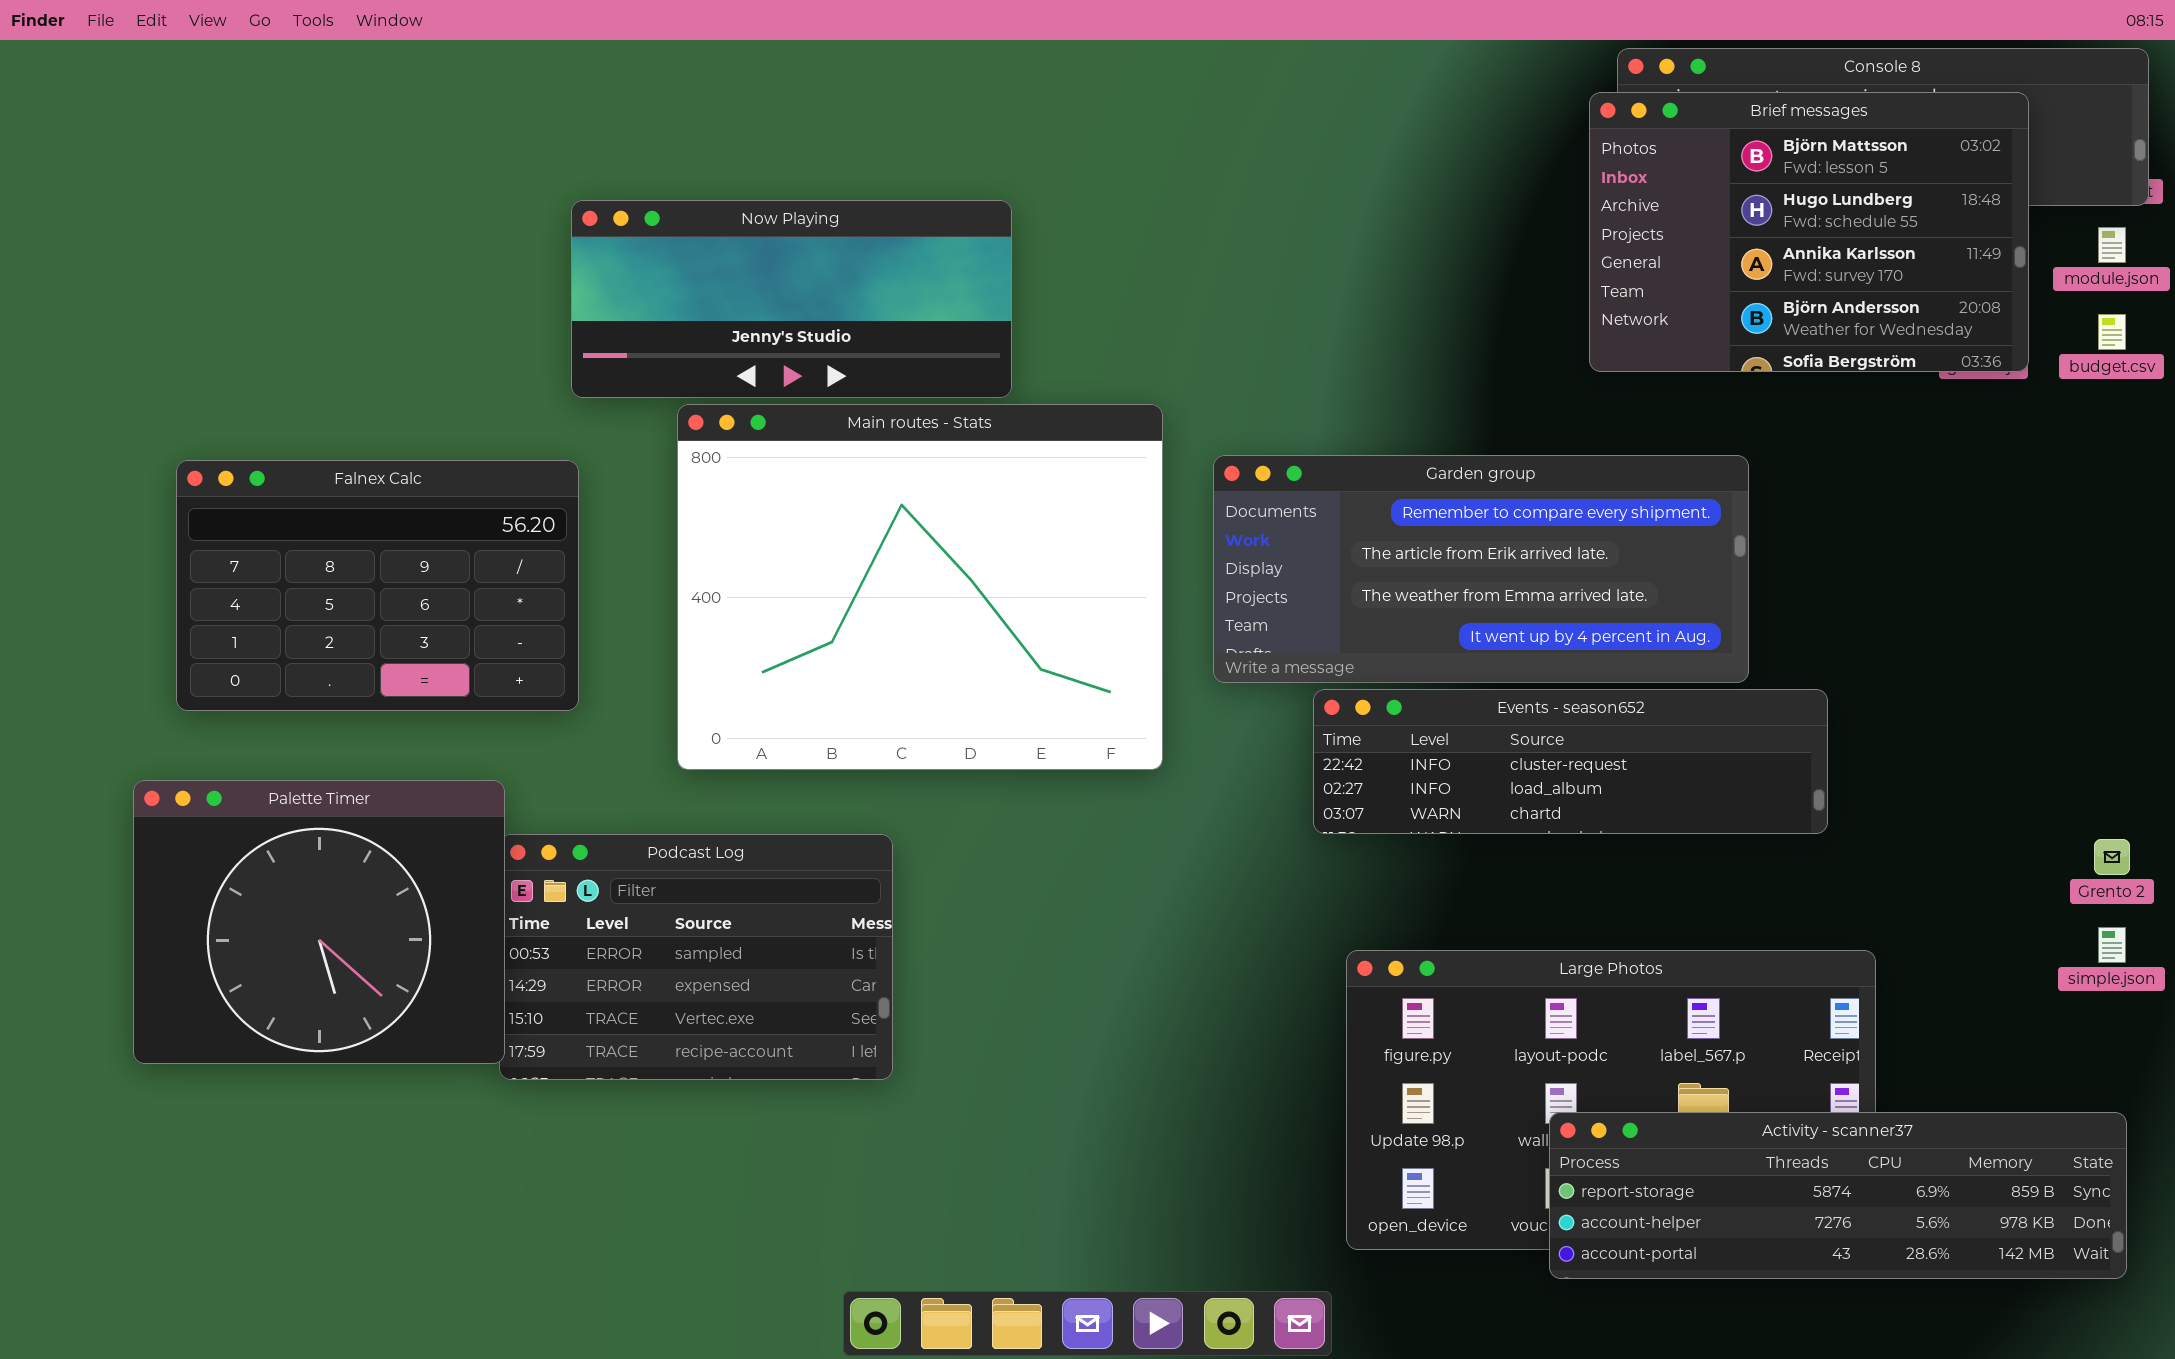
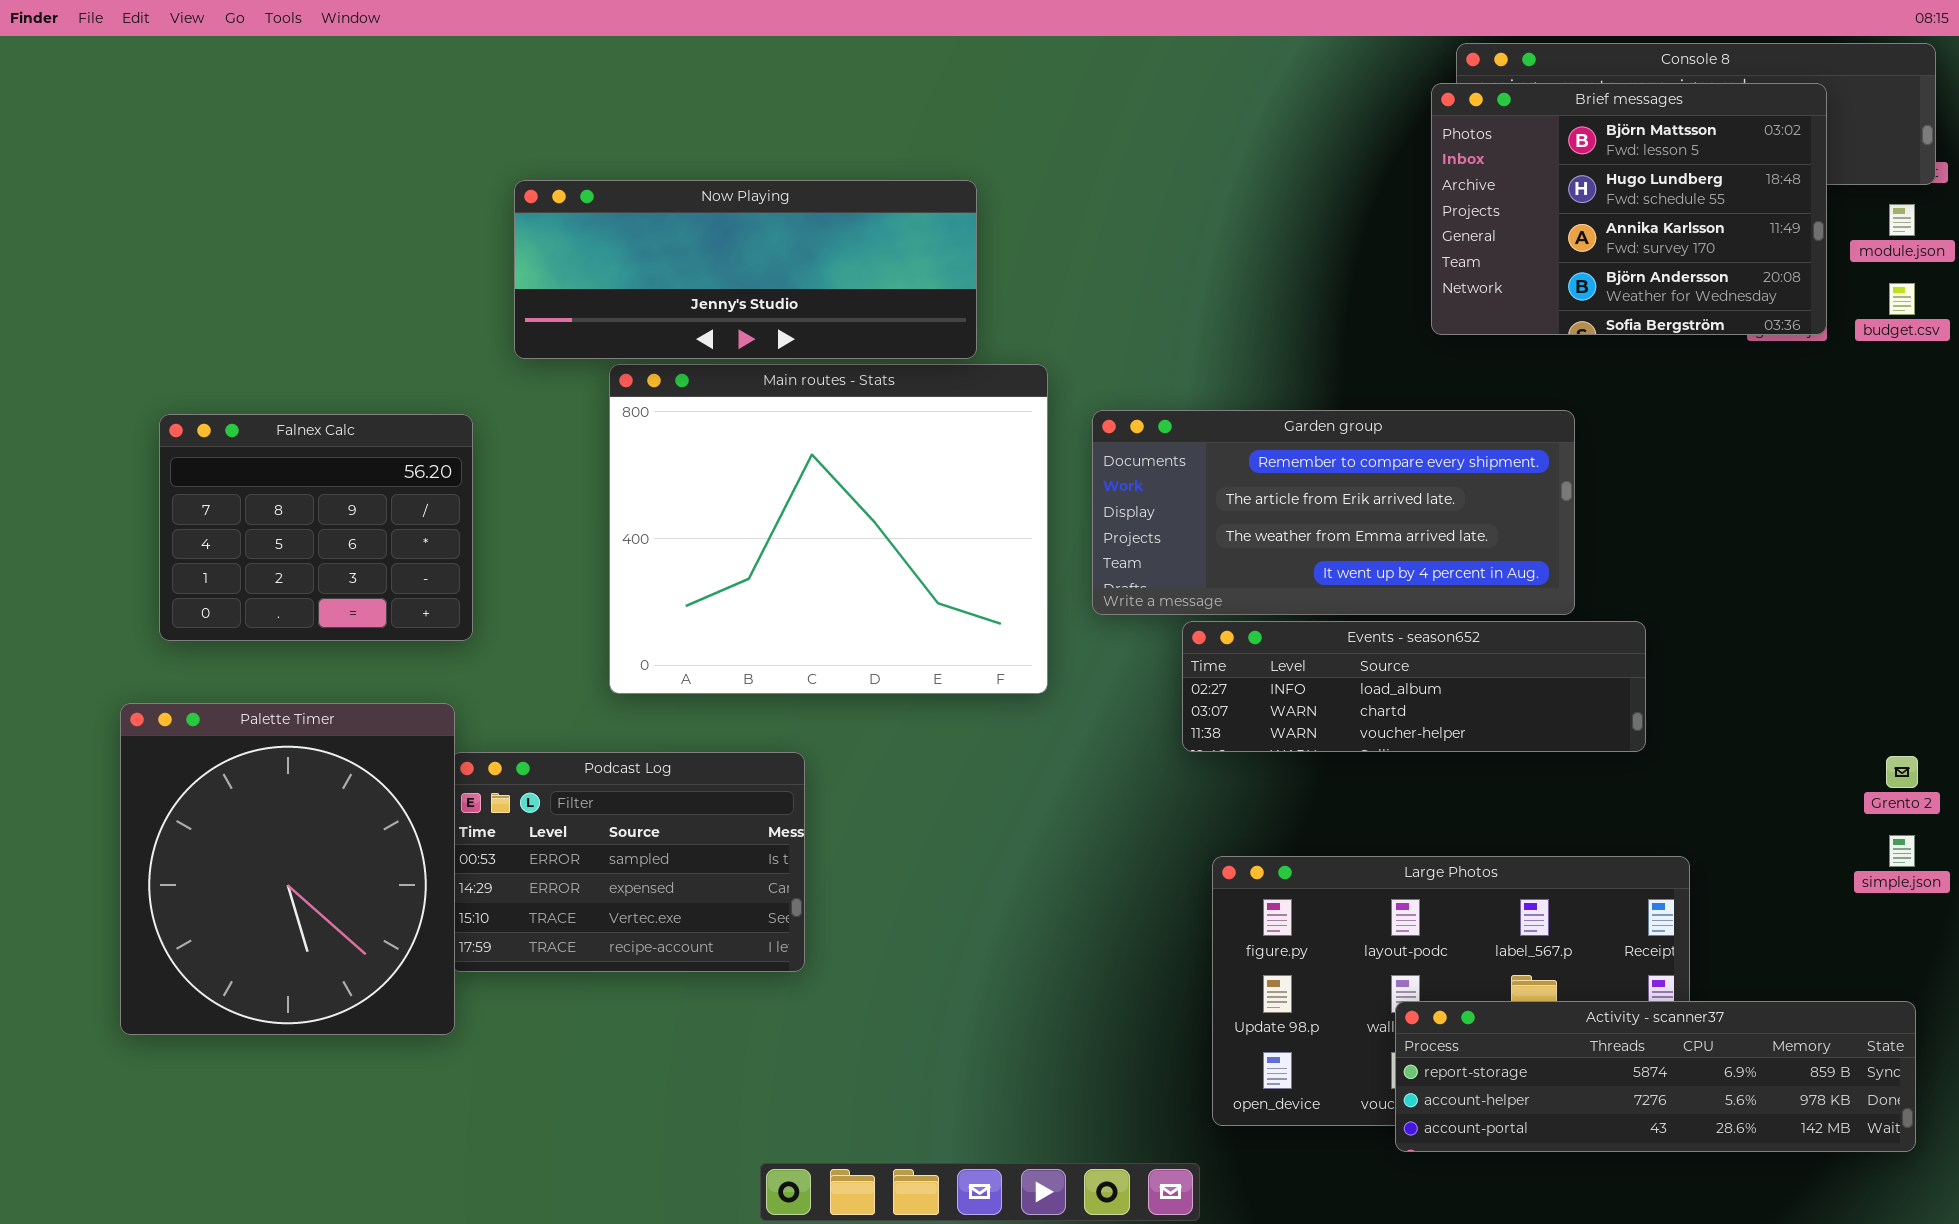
Now Playing: [571,200,1012,398] -> [514,180,977,359], resized
Falnex Calc: [176,460,579,711] -> [159,414,473,641], resized
Events - season652: [1313,689,1828,834] -> [1182,621,1646,752], scrolled down 1 row
Palette Timer: [133,780,505,1064] -> [120,703,455,1035], resized

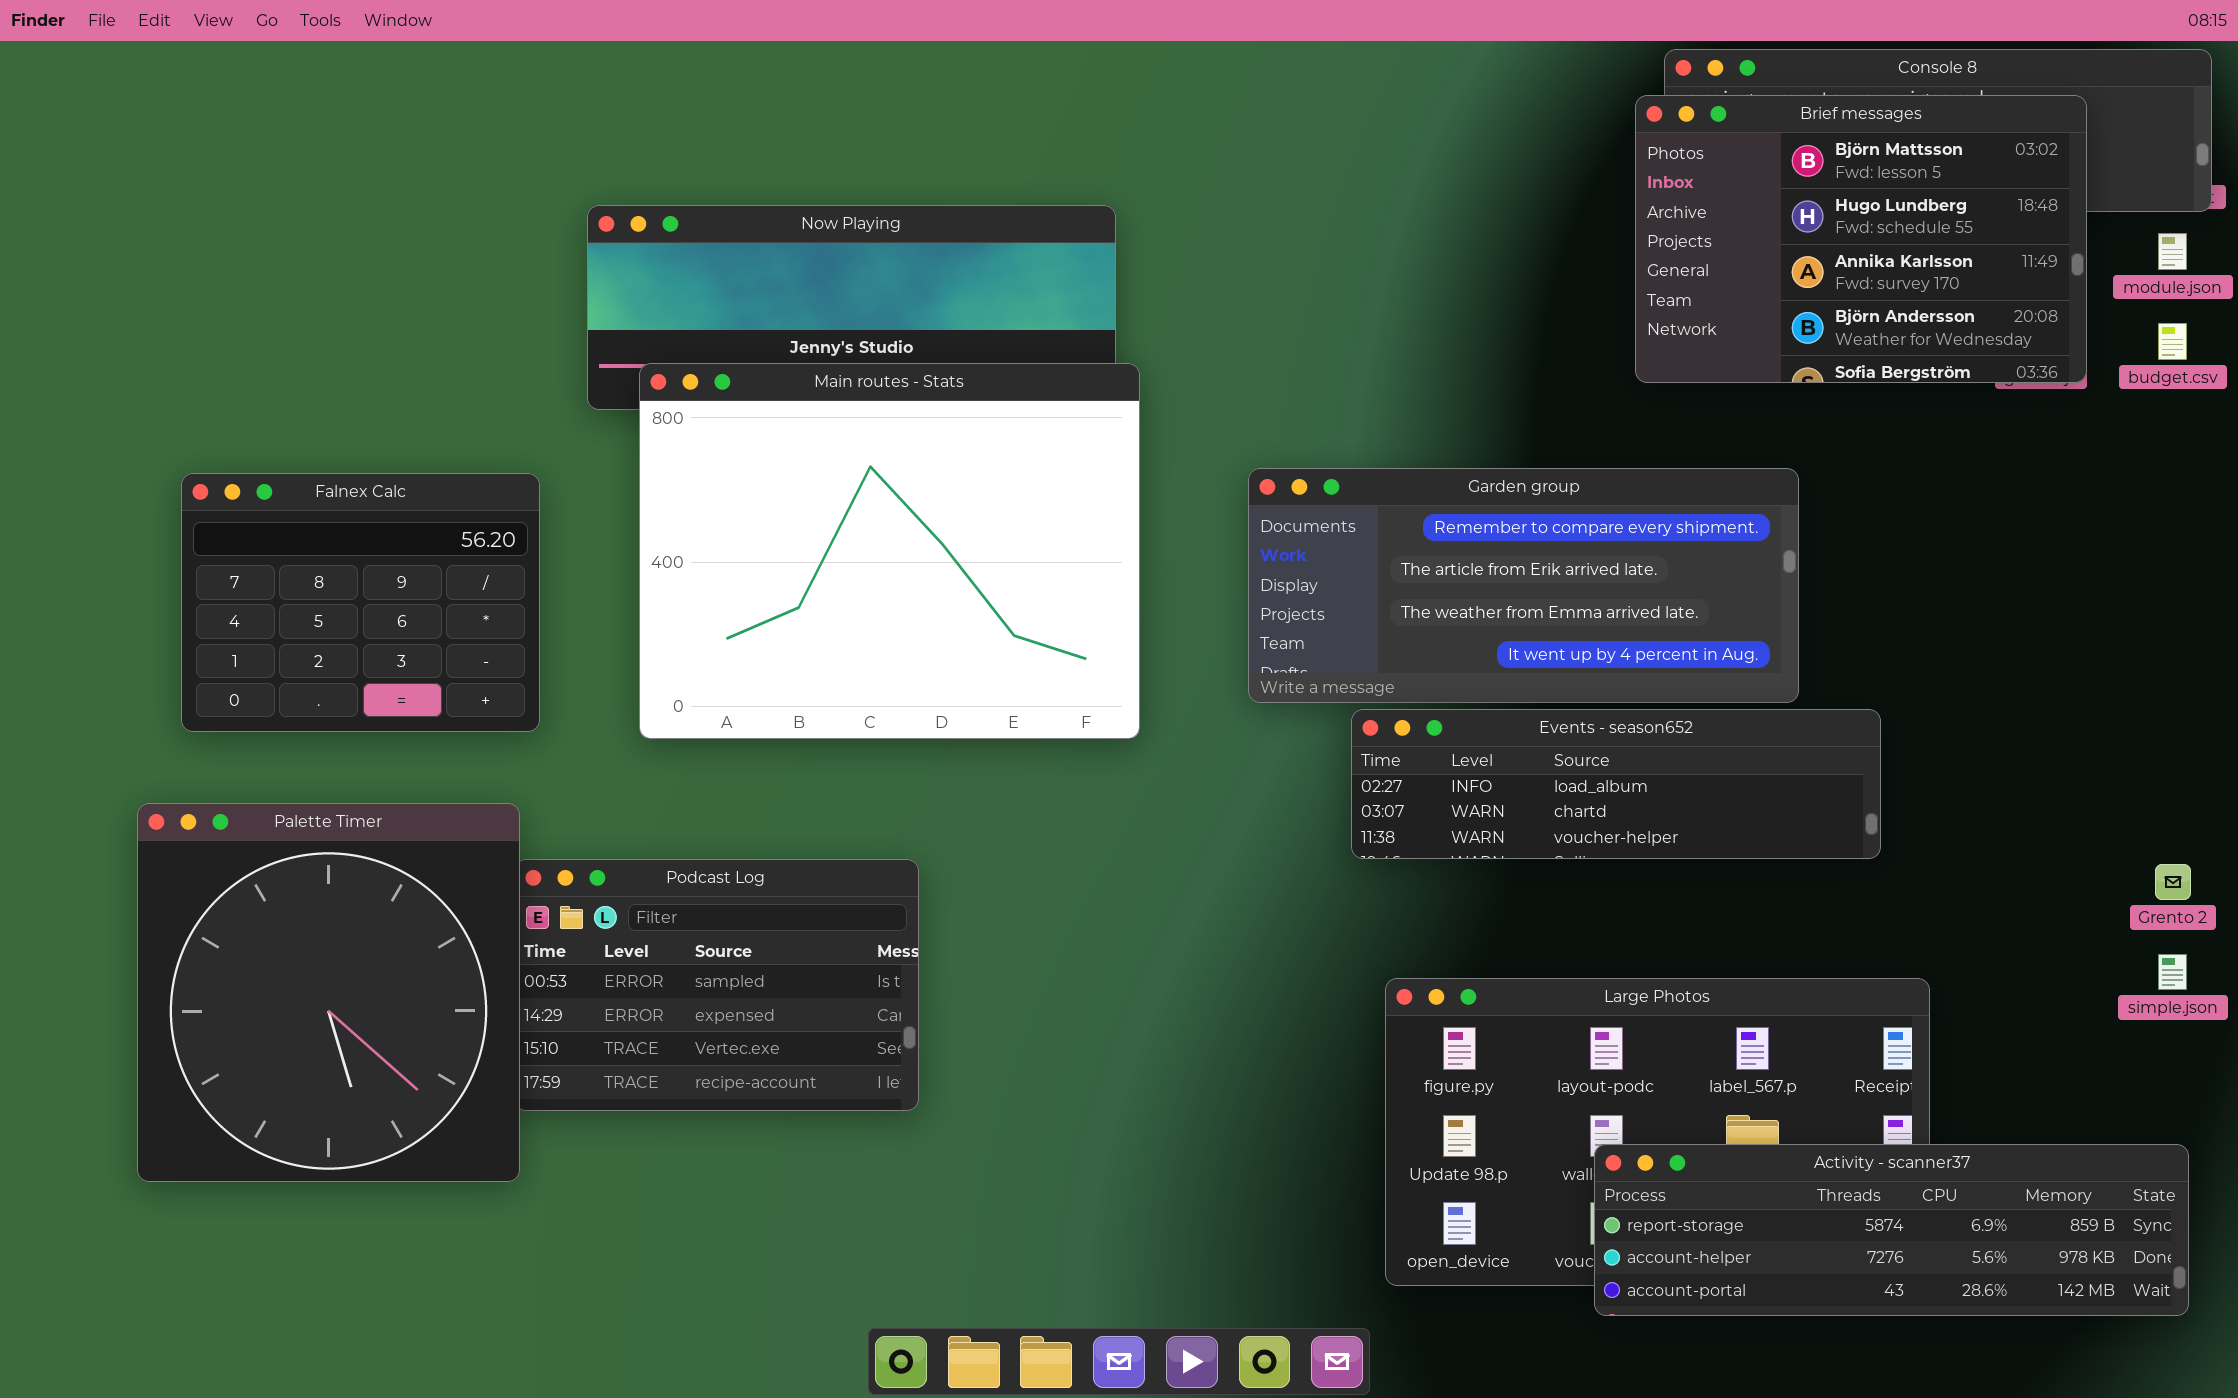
Main routes - Stats: [609,364,1048,694] -> [639,363,1140,739], moved

